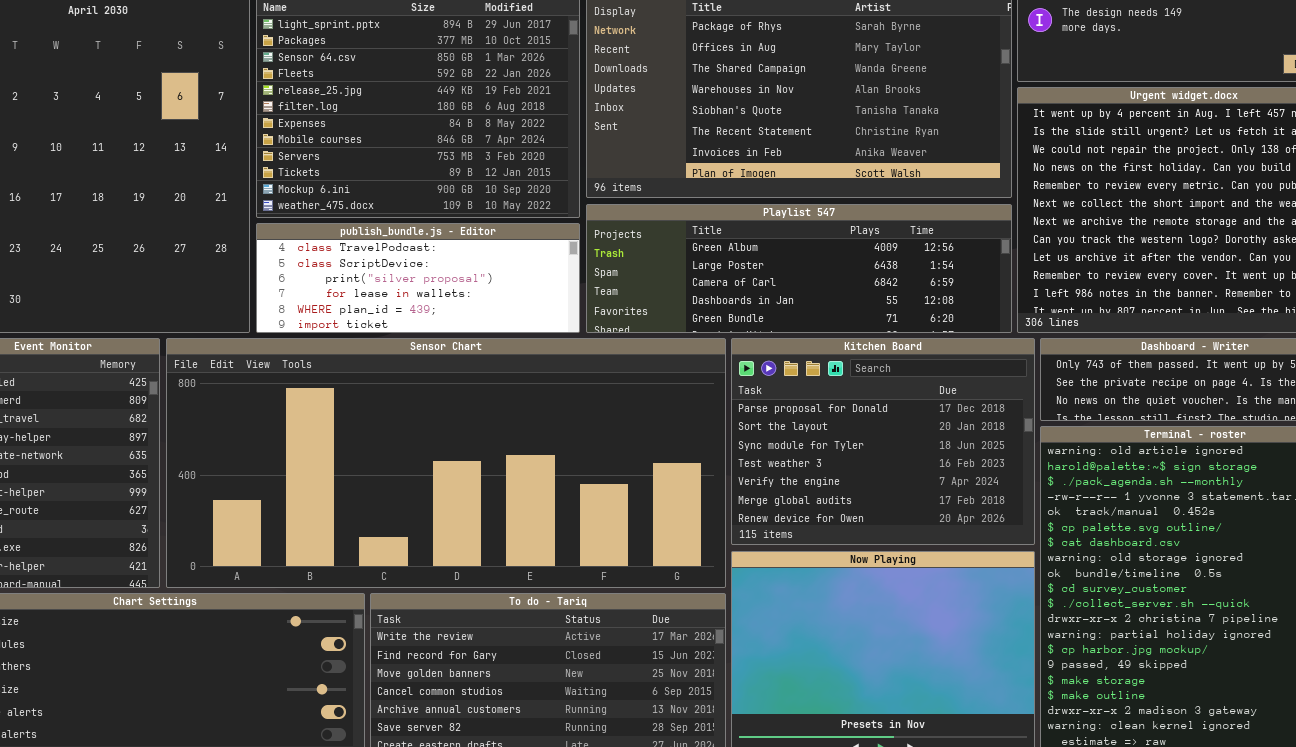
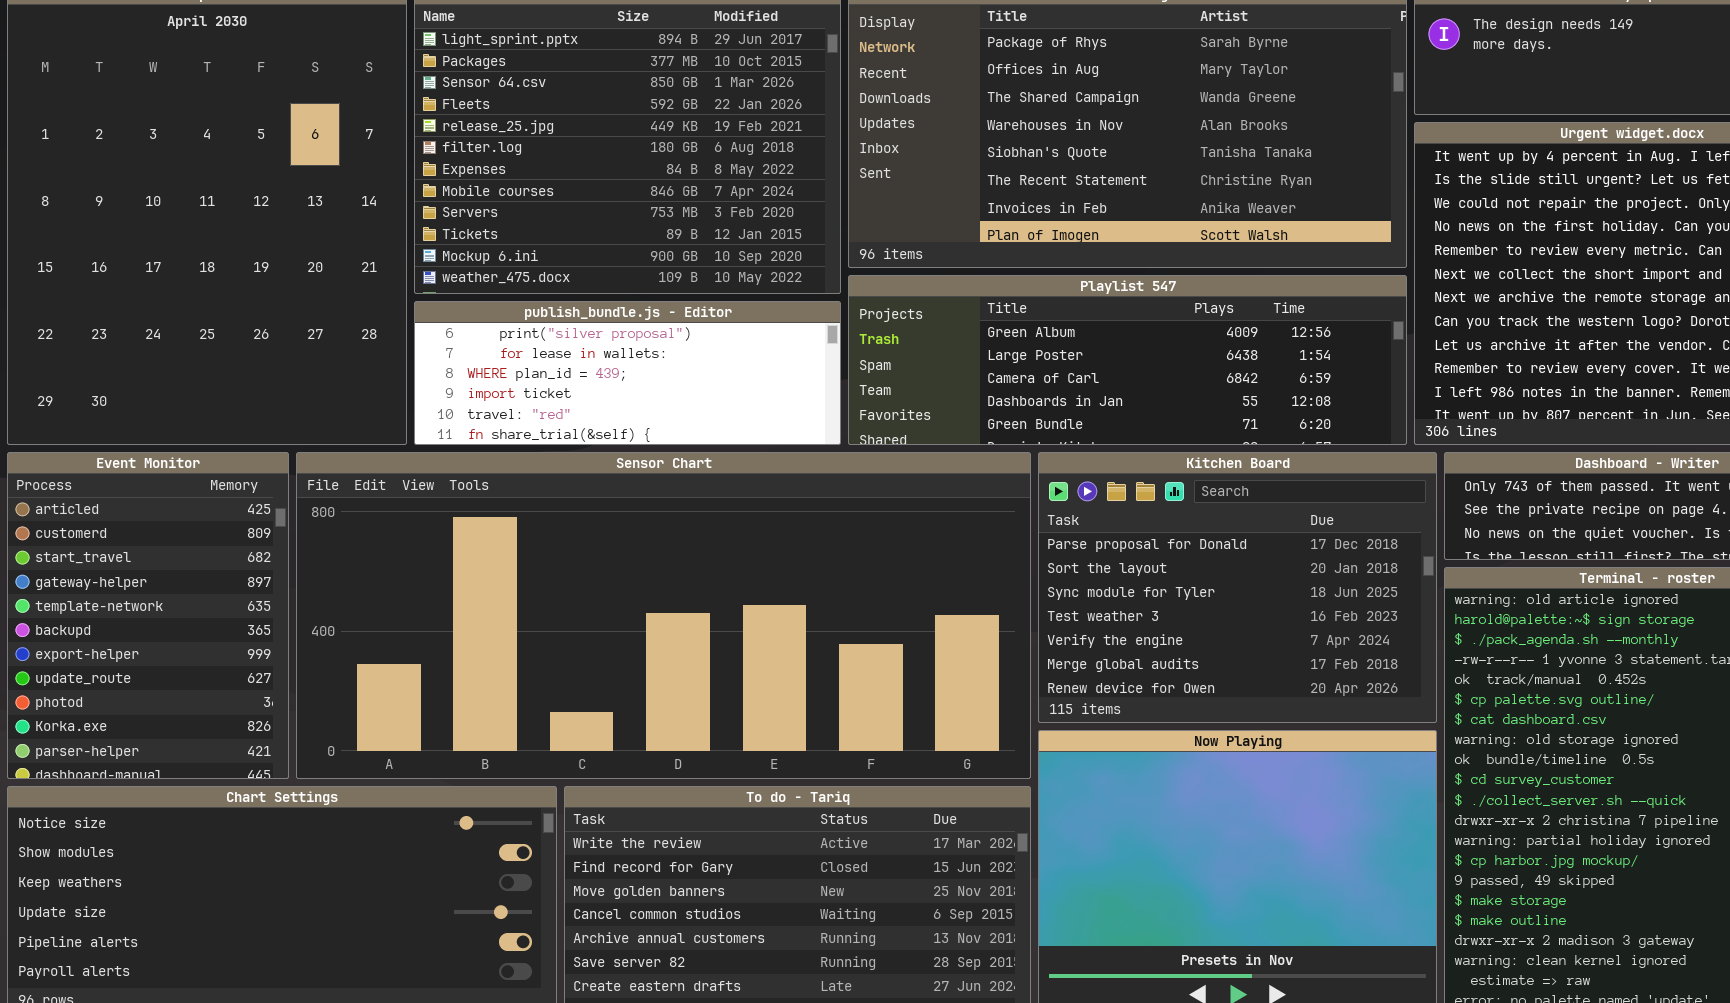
publish_bundle.js - Editor: [256,223,580,333] -> [414,301,841,445], scrolled down 2 rows

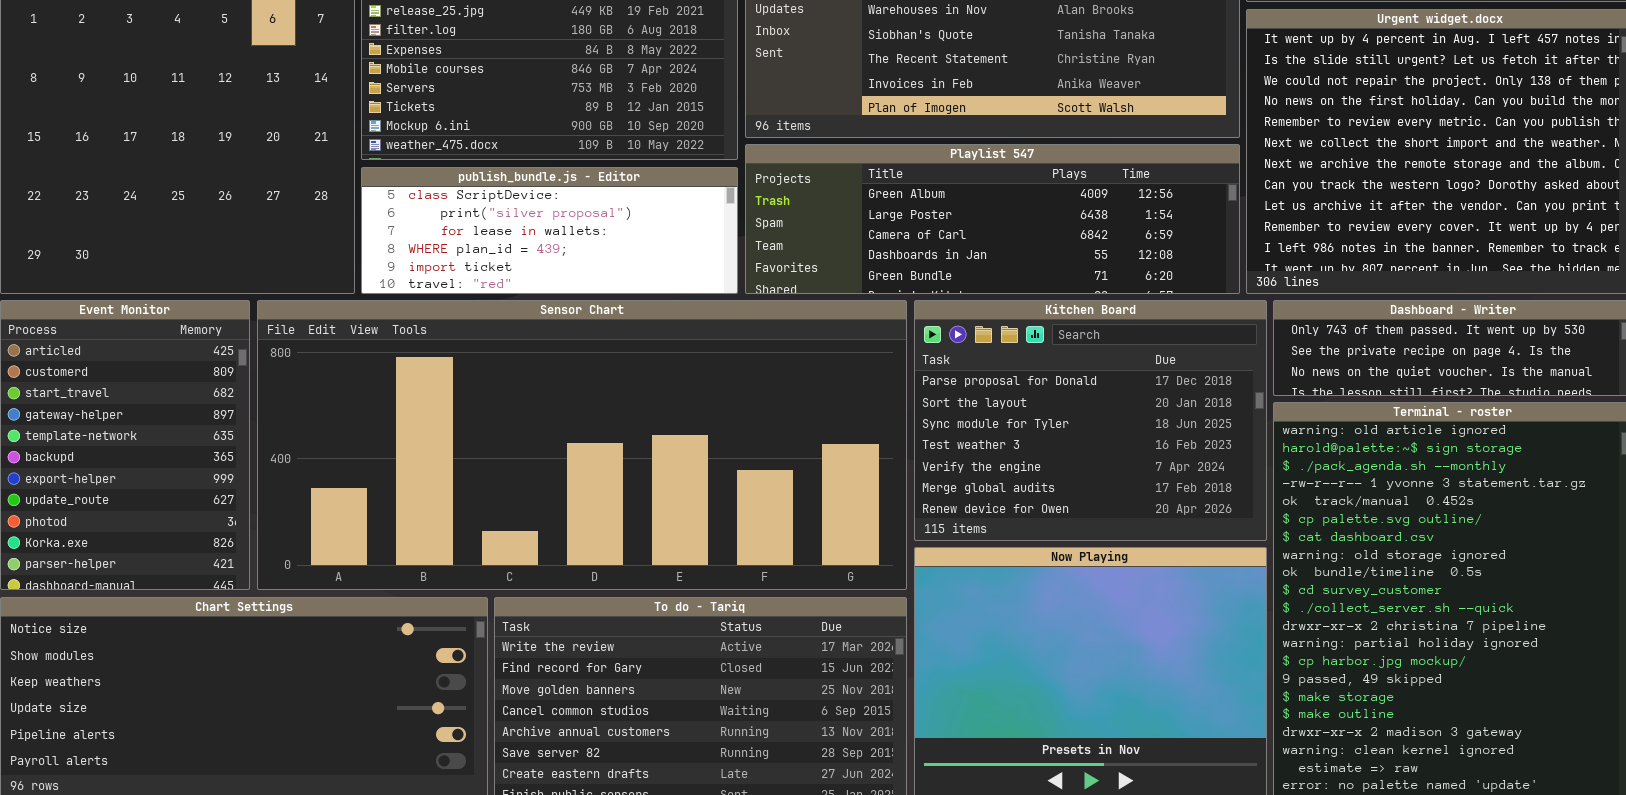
publish_bundle.js - Editor: [414,301,841,445] -> [361,167,738,294], scrolled up 1 row

